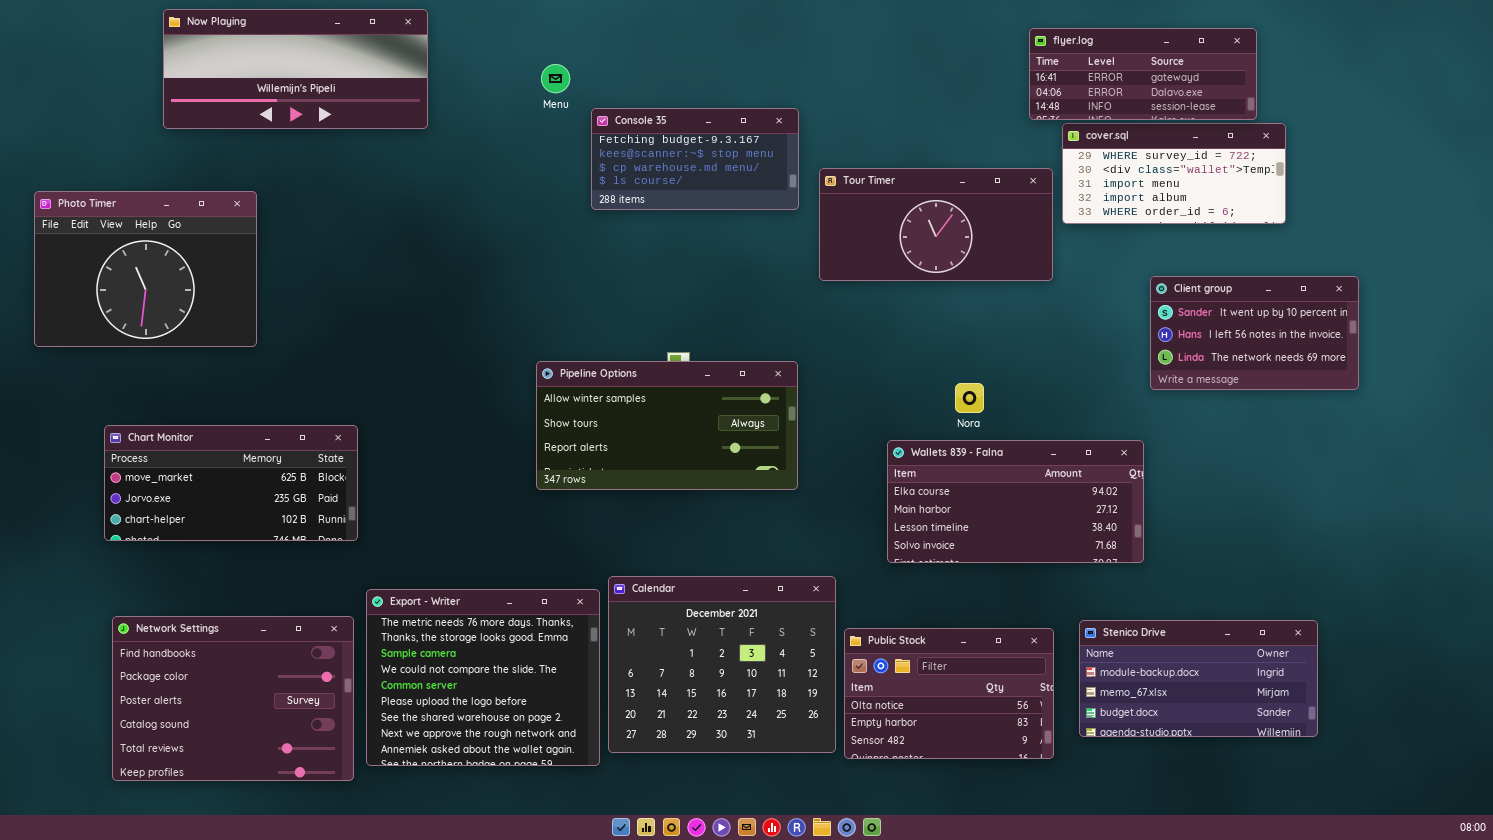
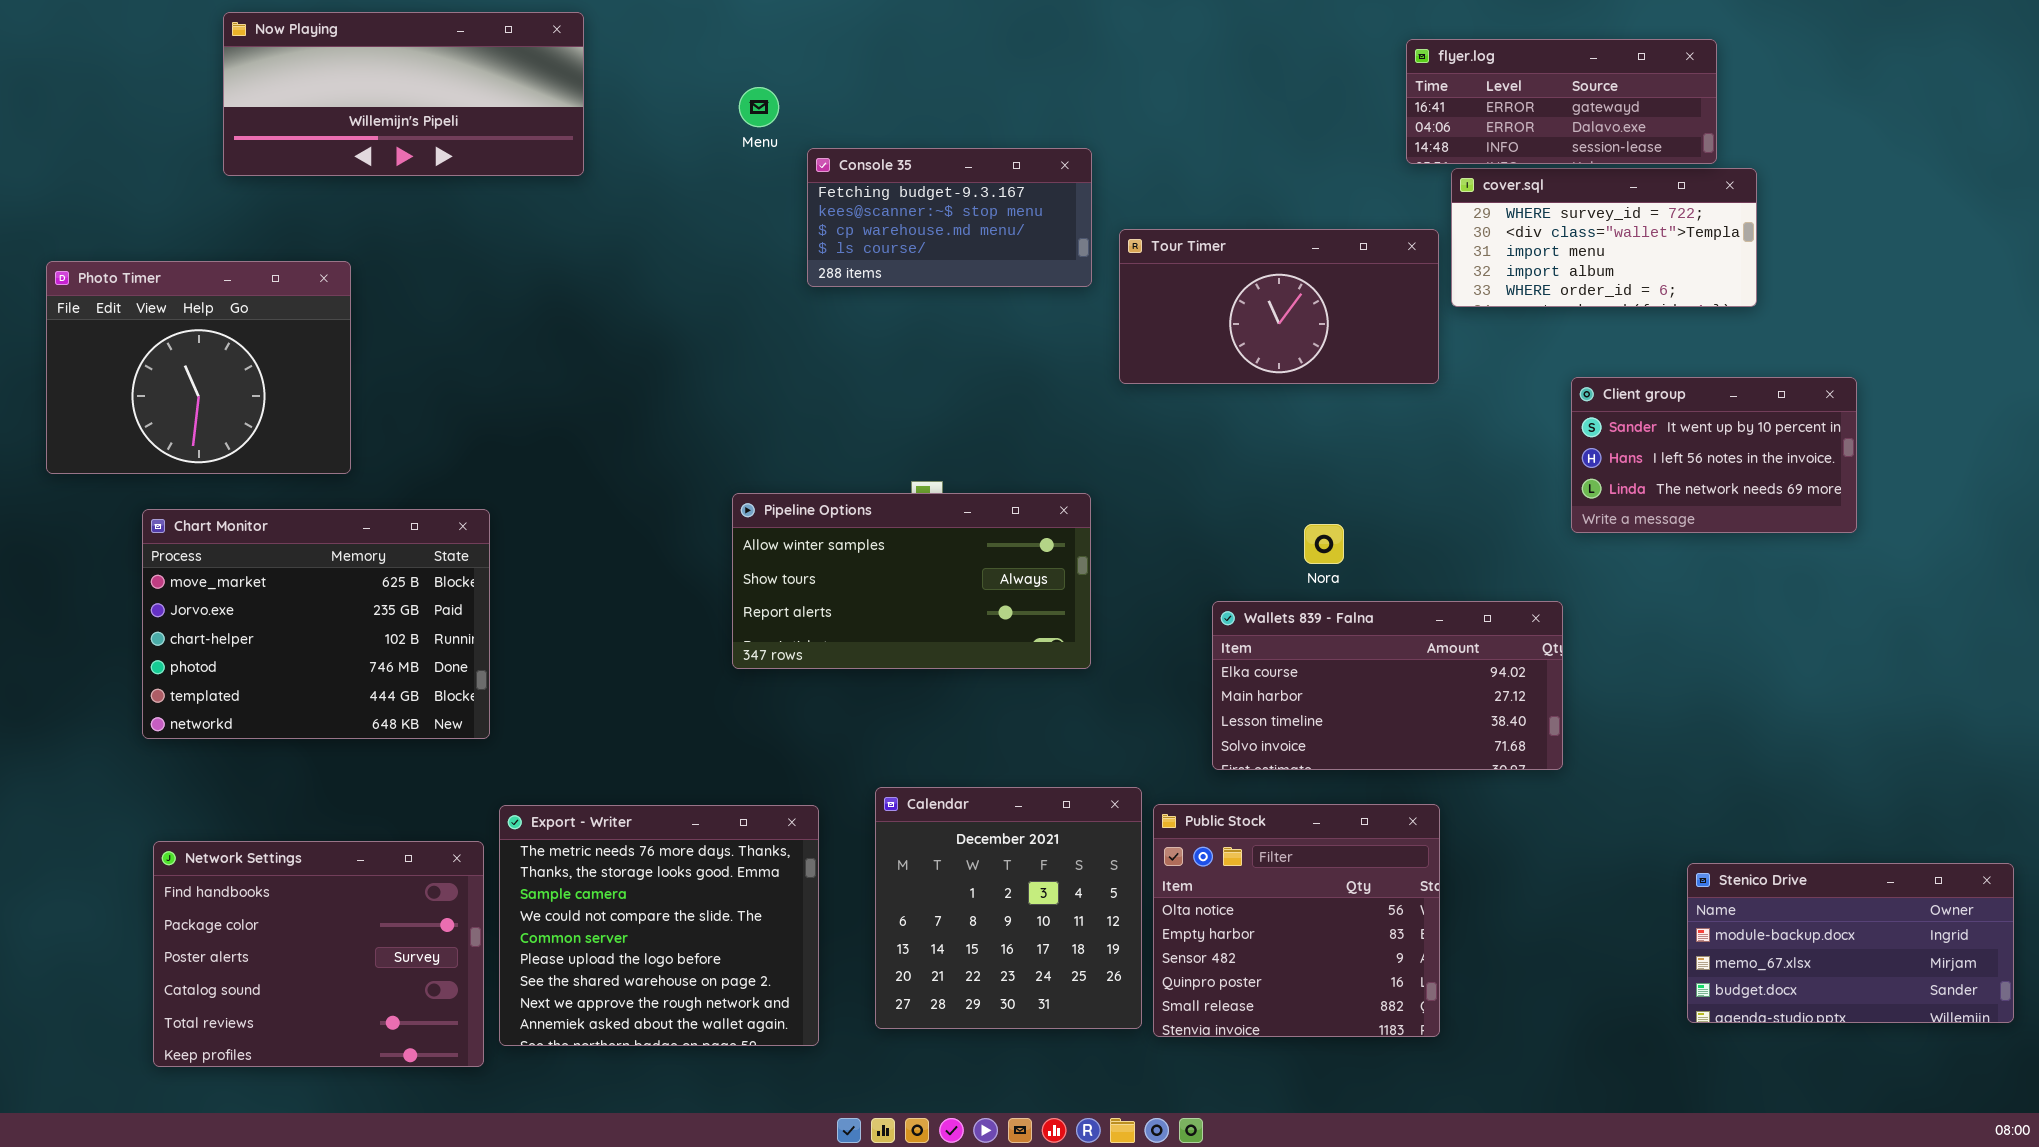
Chart Monitor: [104,425,358,541] -> [142,509,490,739], resized
Calendar: [608,576,836,753] -> [875,787,1142,1029], resized
Stenico Drive: [1079,620,1318,737] -> [1687,863,2014,1023], moved
Public Stock: [844,628,1054,759] -> [1153,804,1440,1037], resized

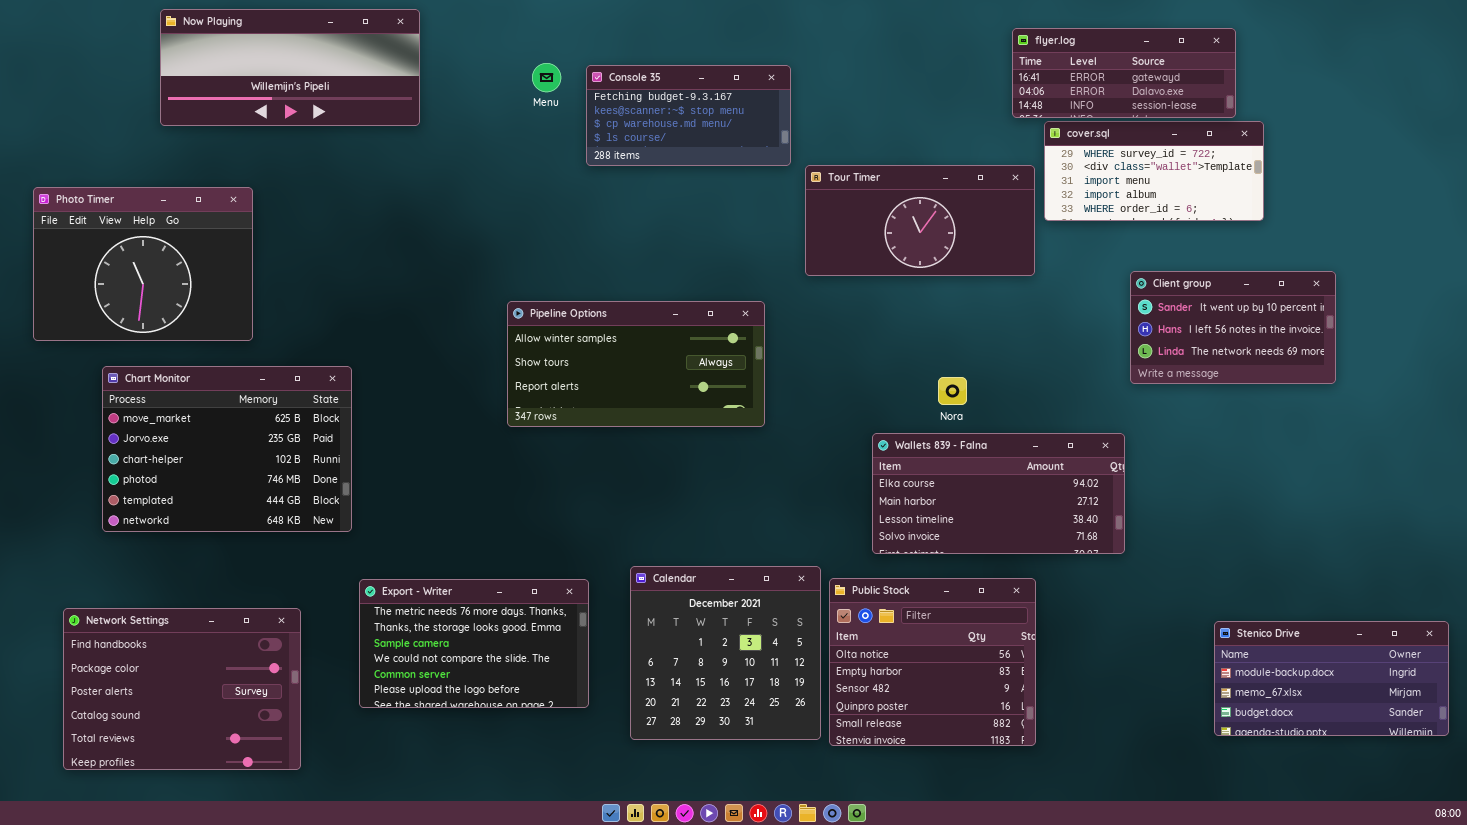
Console 35: [807,148,1092,287] -> [586,65,791,166], moved
Pipeline Options: [732,493,1091,669] -> [507,301,765,427], moved
Export - Writer: [499,805,819,1046] -> [359,579,589,708], resized
Network Settings: [153,841,484,1067] -> [63,608,301,770], moved

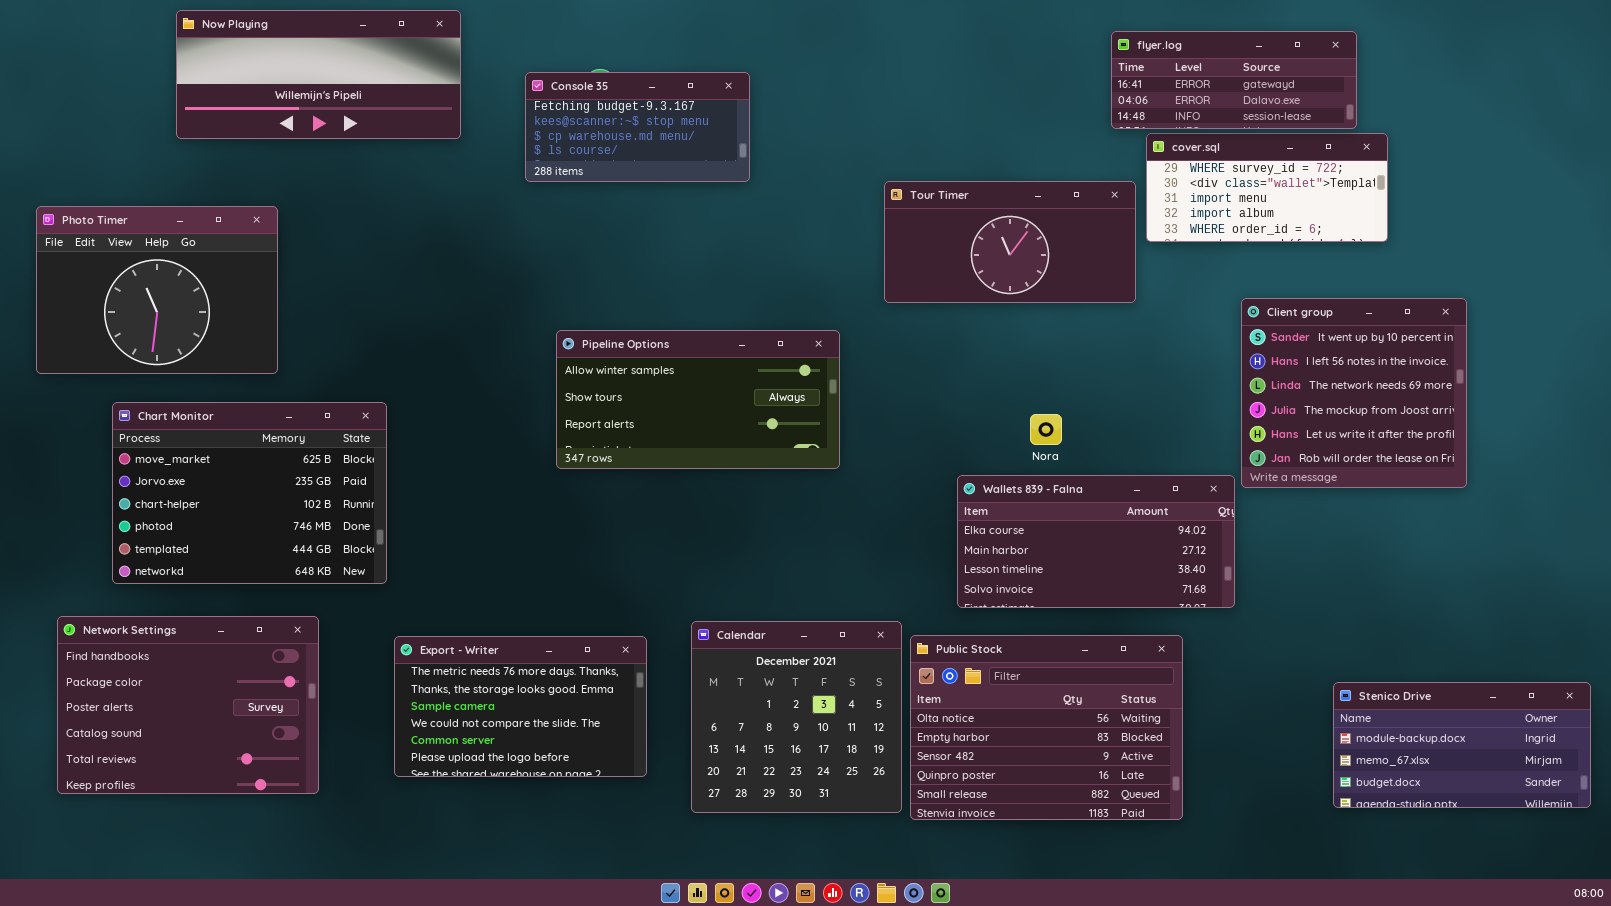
Console 35: [586,65,791,166] -> [525,72,750,182], moved
Client group: [1130,271,1336,384] -> [1241,298,1467,488], resized
Public Stock: [829,578,1036,746] -> [910,635,1183,820], resized
Network Settings: [63,608,301,770] -> [57,616,319,794], moved

